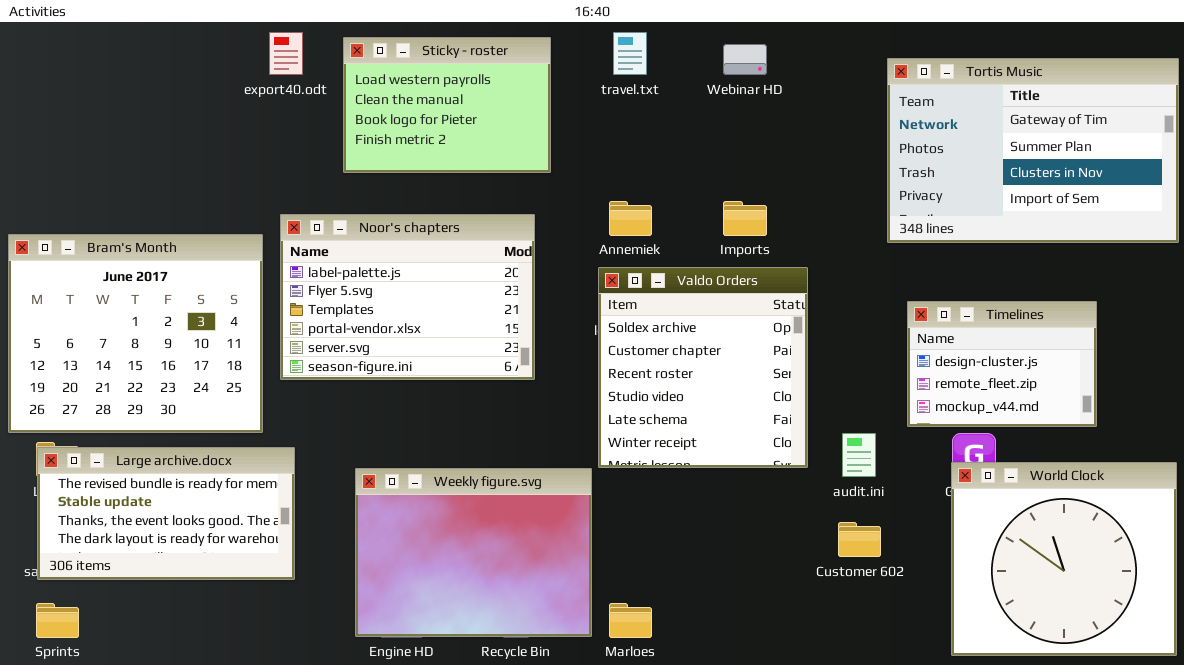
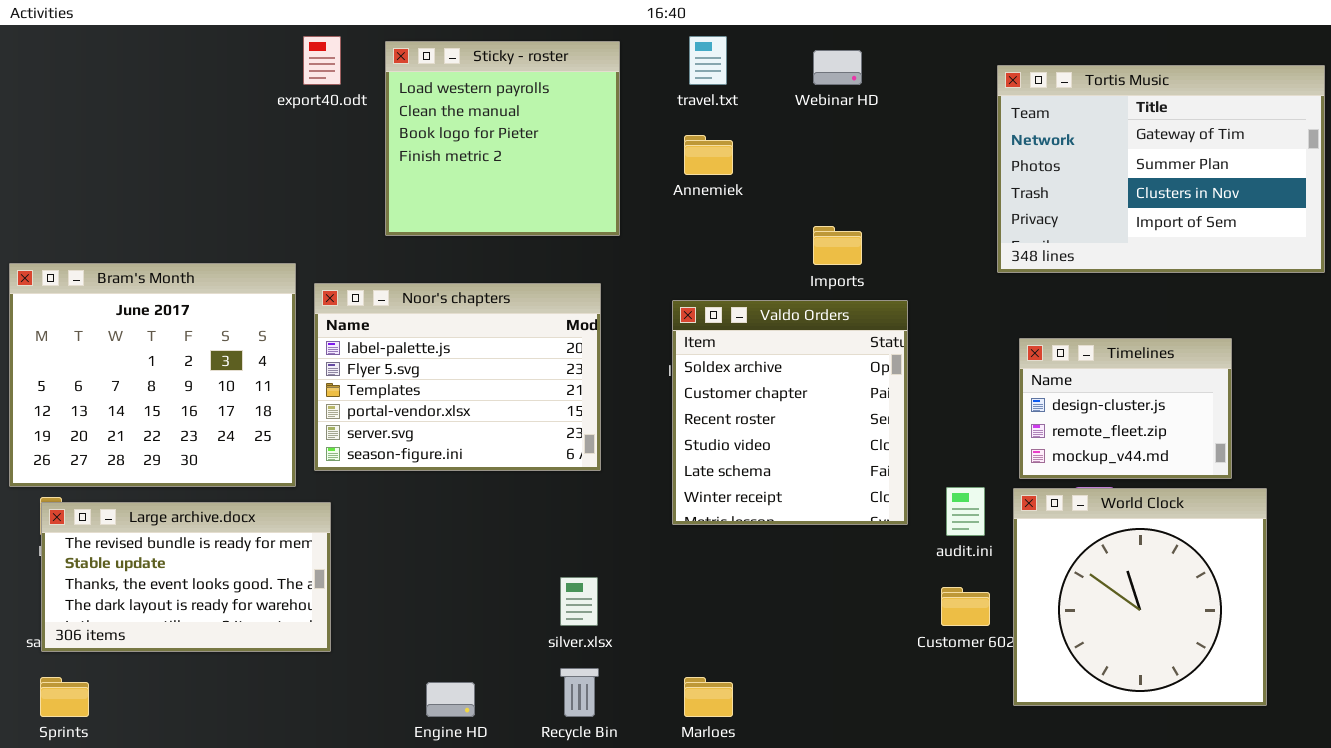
Sticky - roster: [343,37,551,173] -> [385,41,620,236], resized
Annemiek: [609,201,652,236] -> [684,135,733,175], moved
Noor's chapters: [280,214,535,380] -> [314,283,601,471], moved
World Clock: [951,462,1177,656] -> [1013,488,1267,706], moved
Weekly figure.svg: [355,468,592,637] -> none, closed

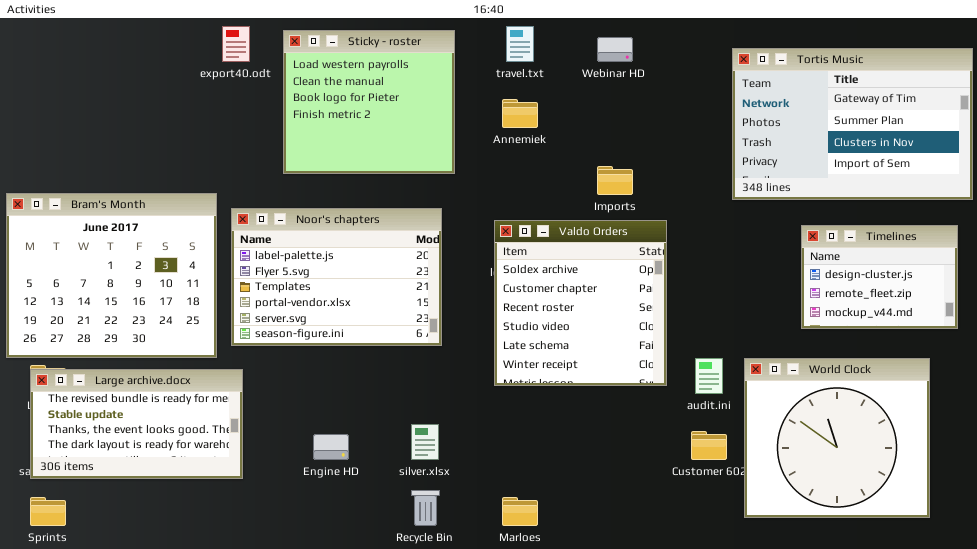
Timelines: [1019,338,1232,479] -> [801,225,958,329], moved
Engine HD: [426,682,475,717] -> [313,434,349,460], moved

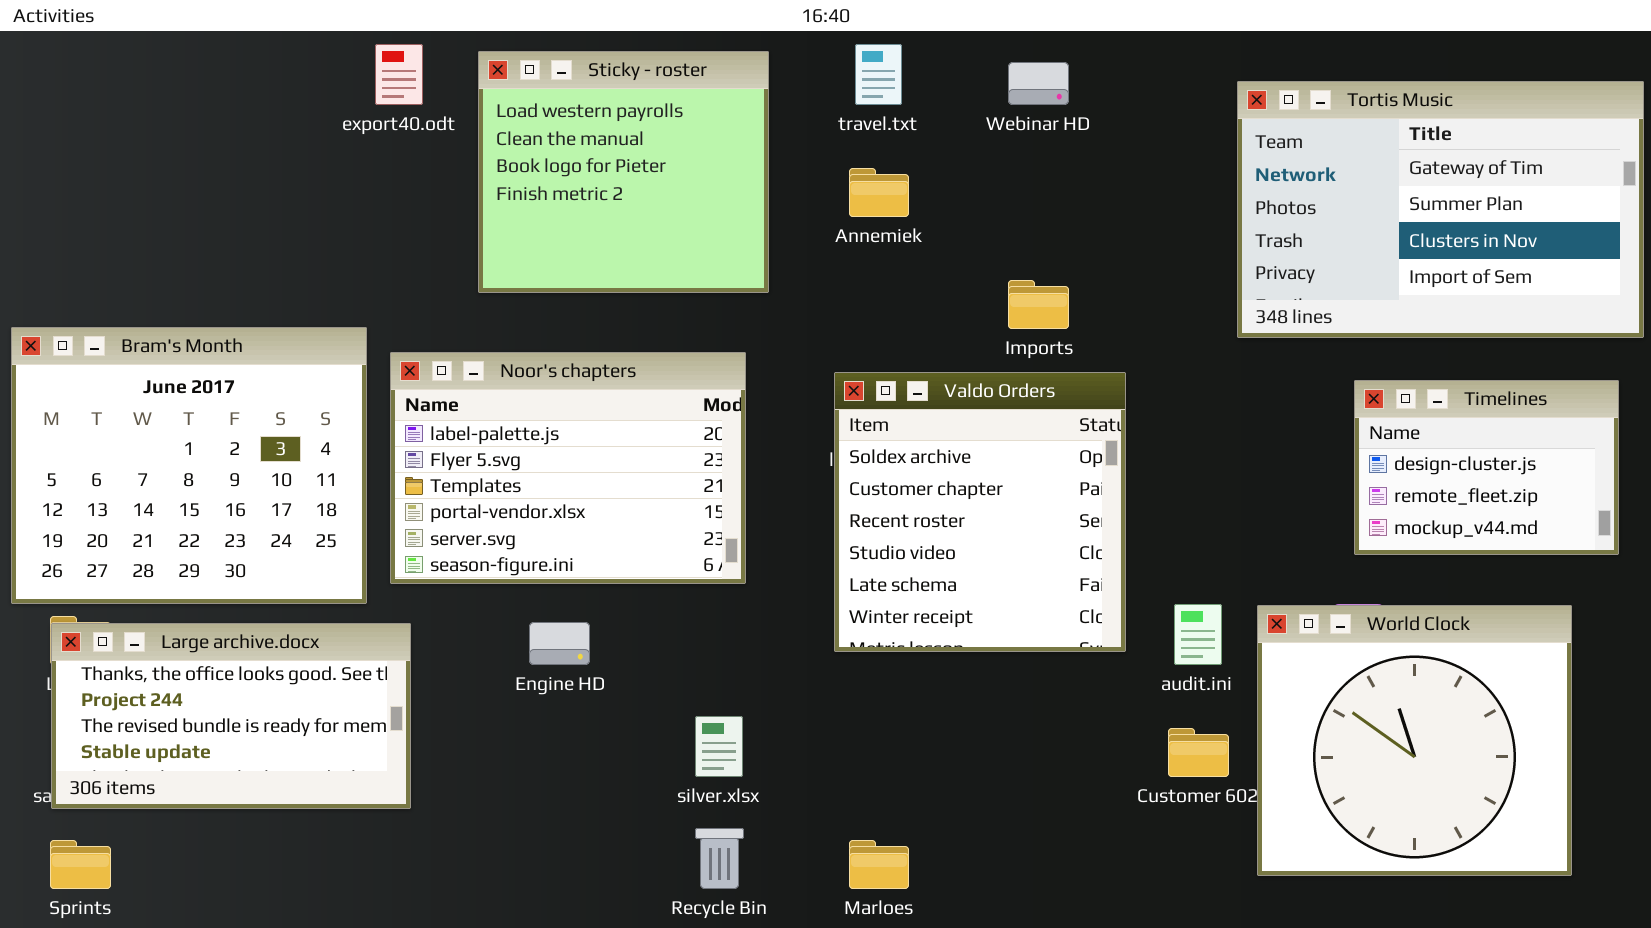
Large archive.docx: [30,369,243,479] -> [51,623,411,809], scrolled up 2 rows
Engine HD: [313,434,349,460] -> [529,622,590,665], moved

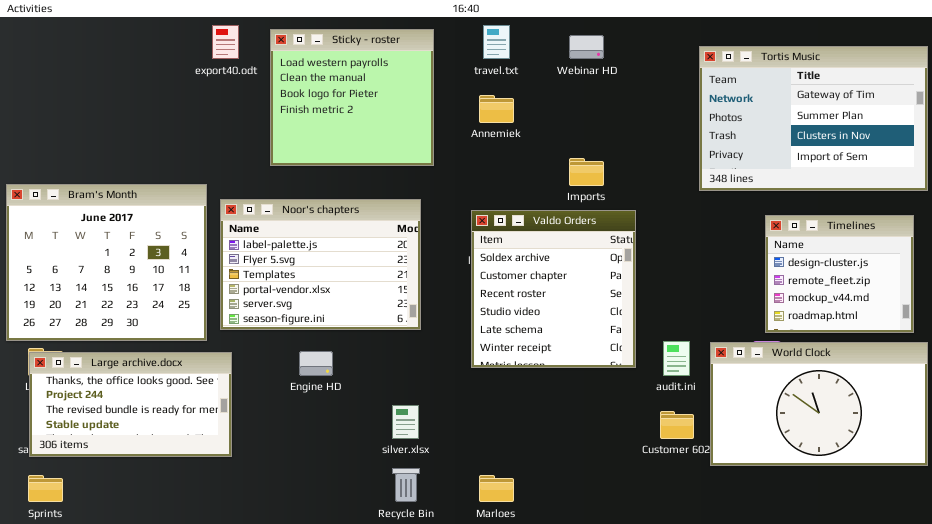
Timelines: [1354,380,1619,555] -> [765,215,914,333], resized
World Clock: [1257,605,1572,876] -> [710,342,928,466], resized

